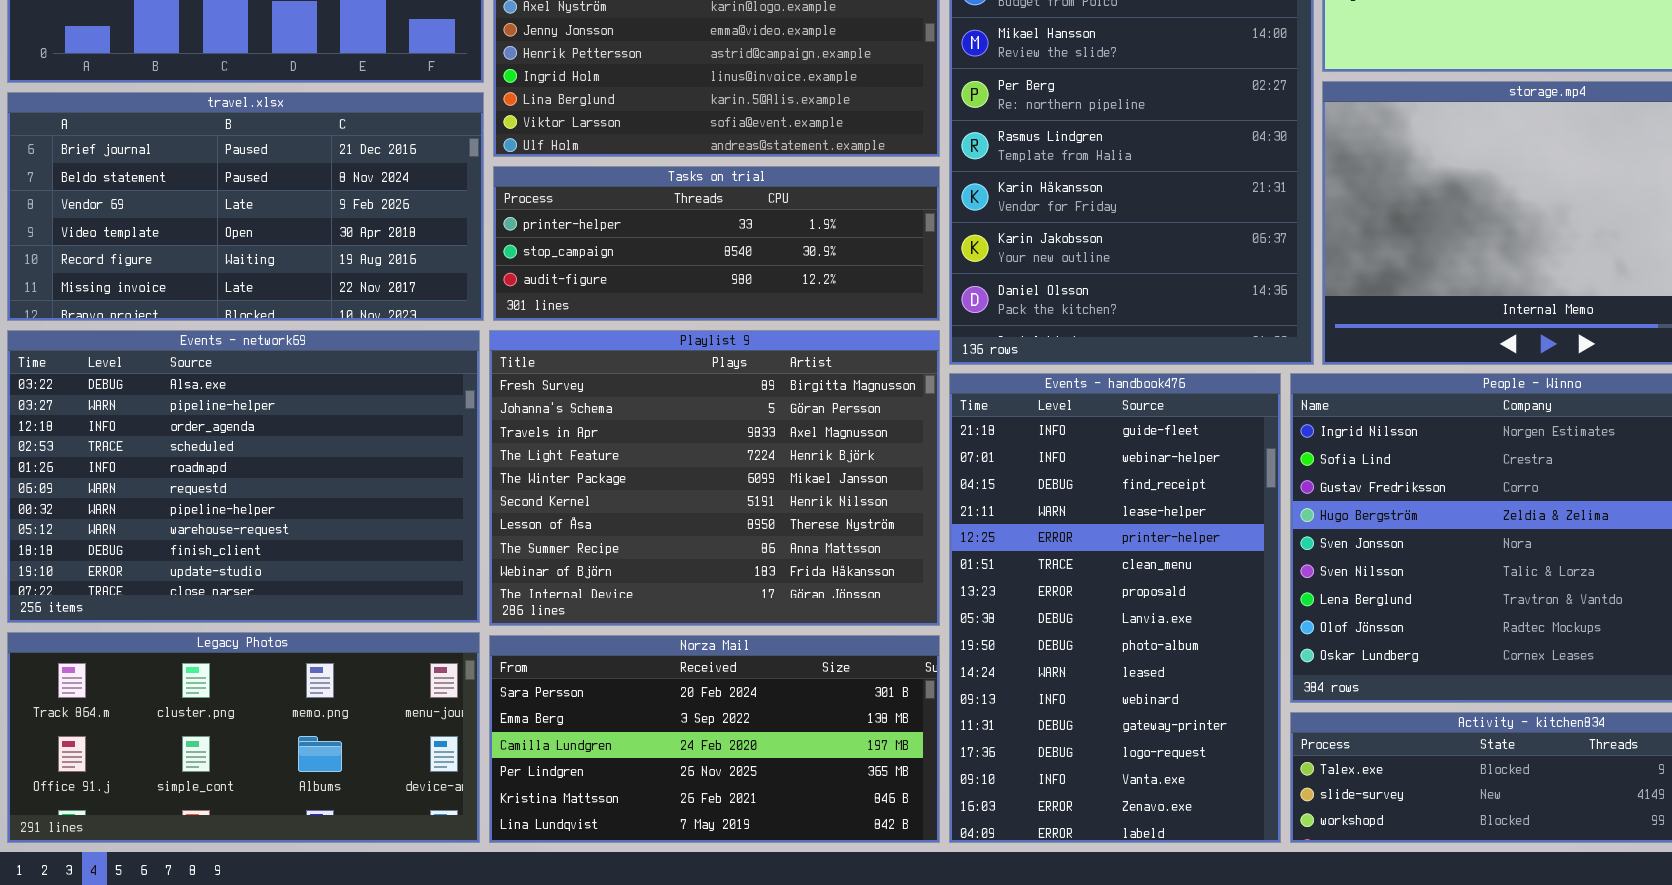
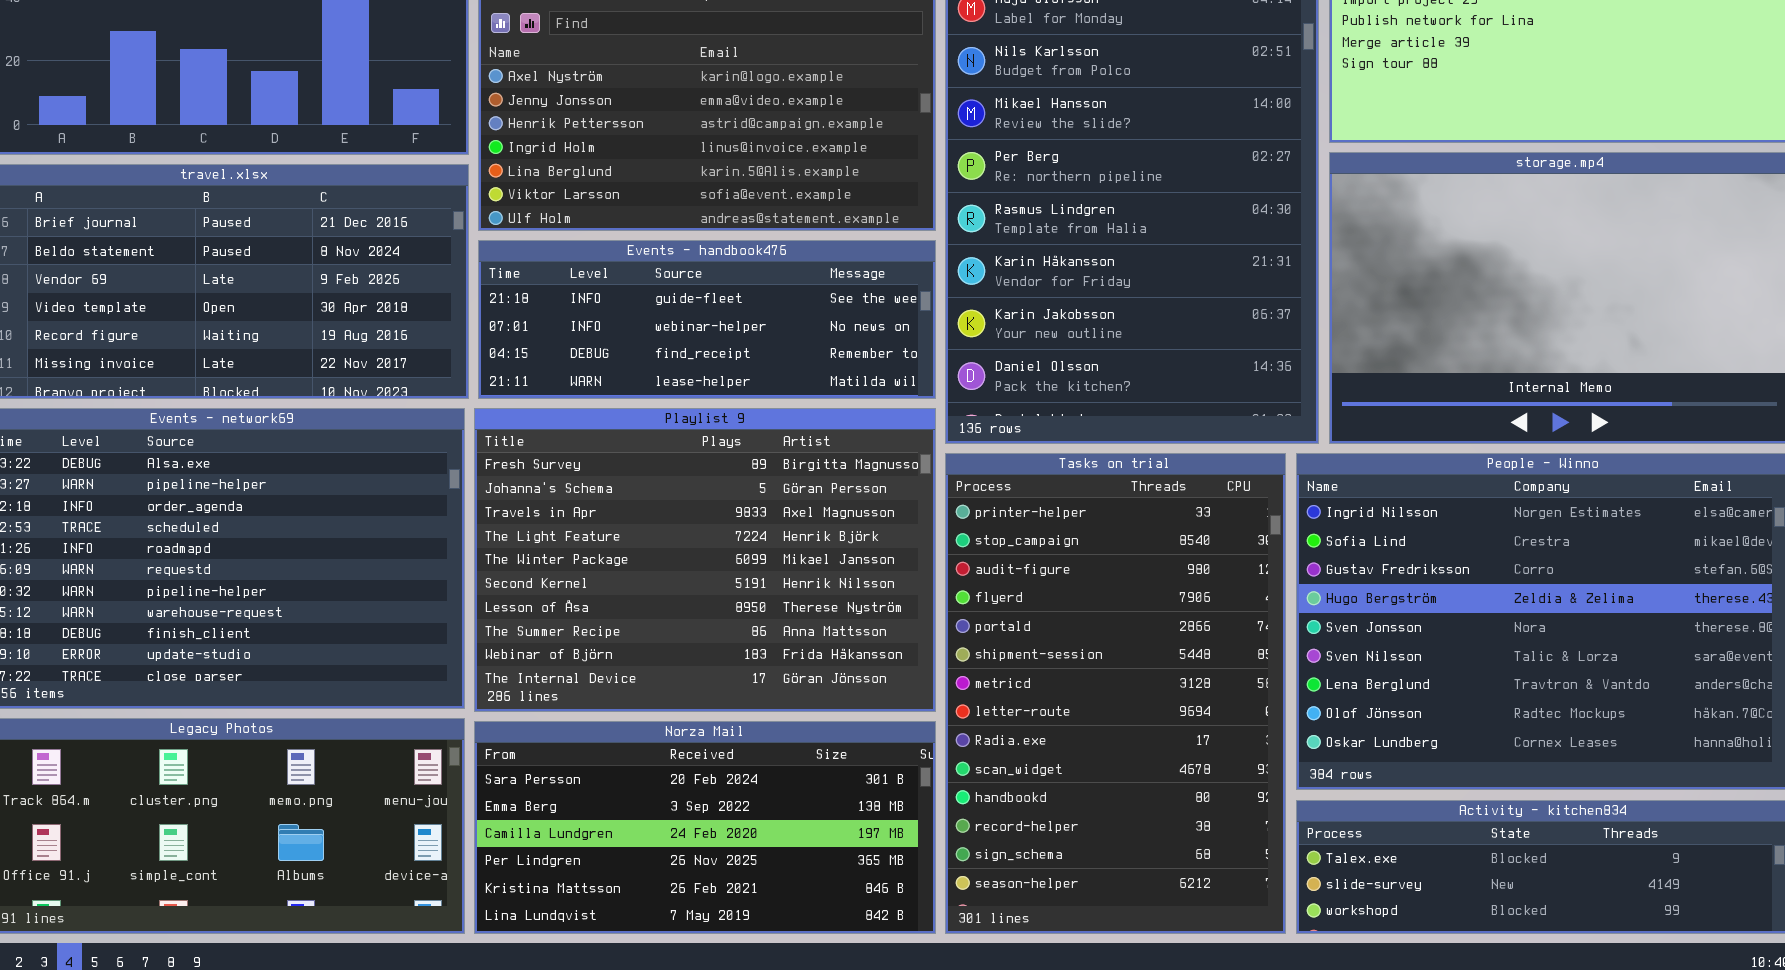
Tasks on trial: [493,166,940,321] -> [945,453,1286,934], moved, resized
Events - handbook476: [949,373,1281,843] -> [478,240,936,399], moved, resized

